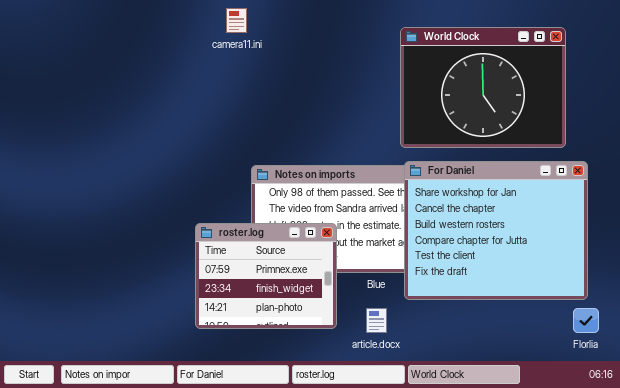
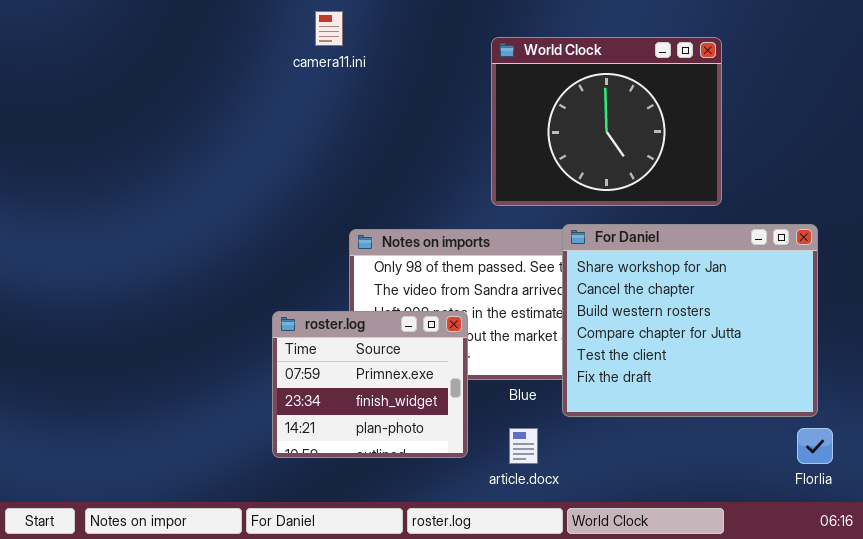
World Clock: [400,27,566,148] -> [491,37,722,206], moved

